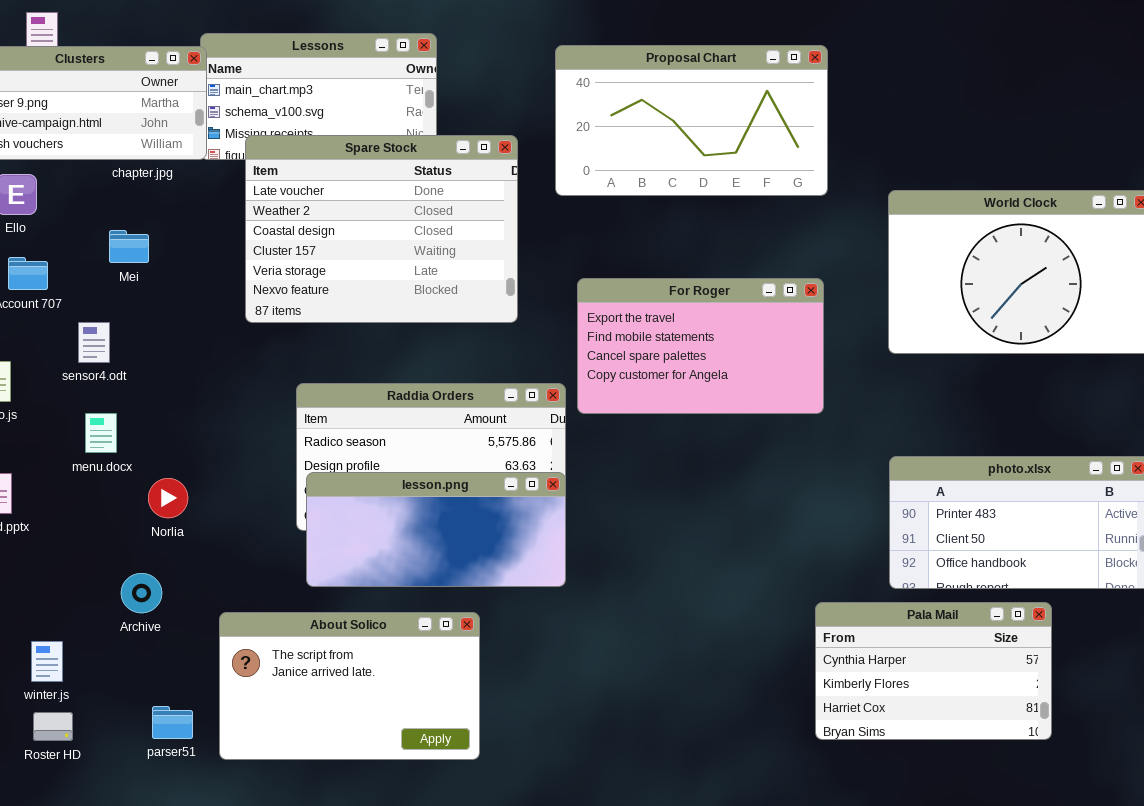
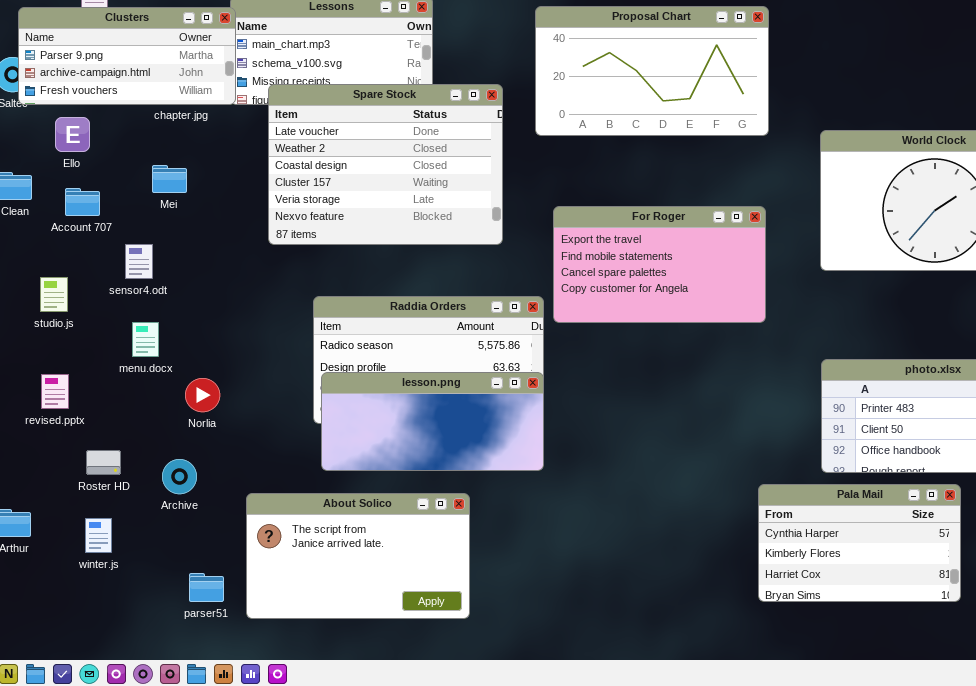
Roster HD: [33,712,73,741] -> [86,450,121,475], moved

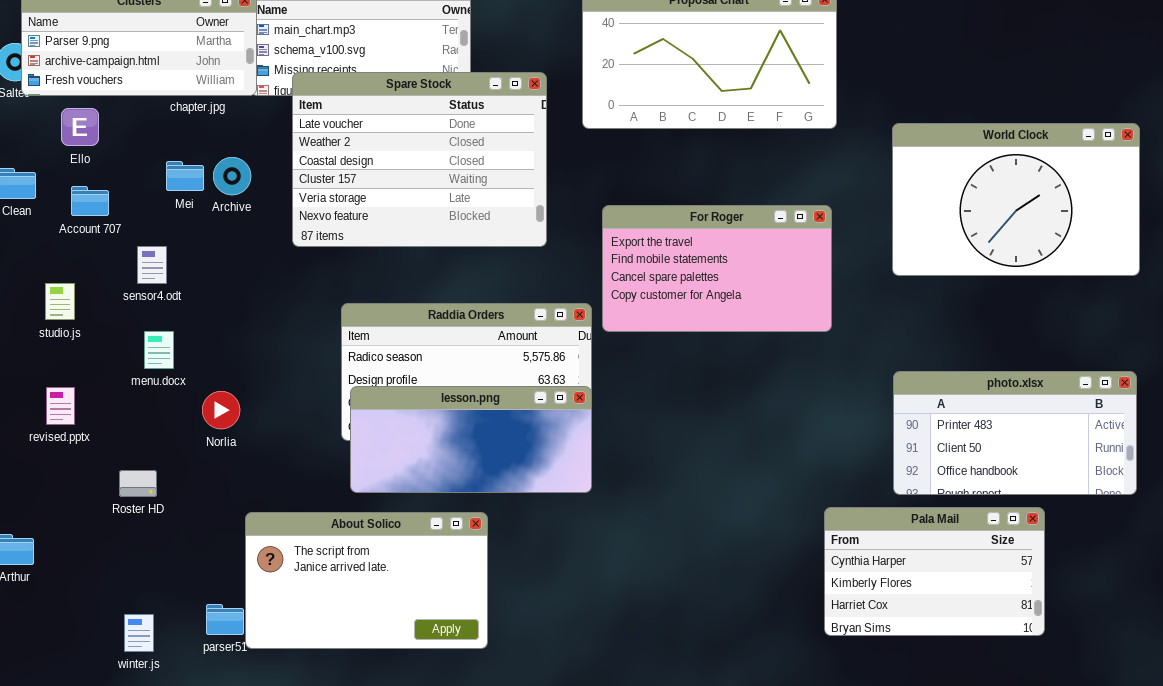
Roster HD: [86,450,121,475] -> [119,470,157,497], moved
Archive: [162,459,197,494] -> [213,157,251,195], moved
About Solico: [246,493,470,619] -> [245,512,488,649], moved
winter.js: [85,518,112,553] -> [124,614,154,652], moved

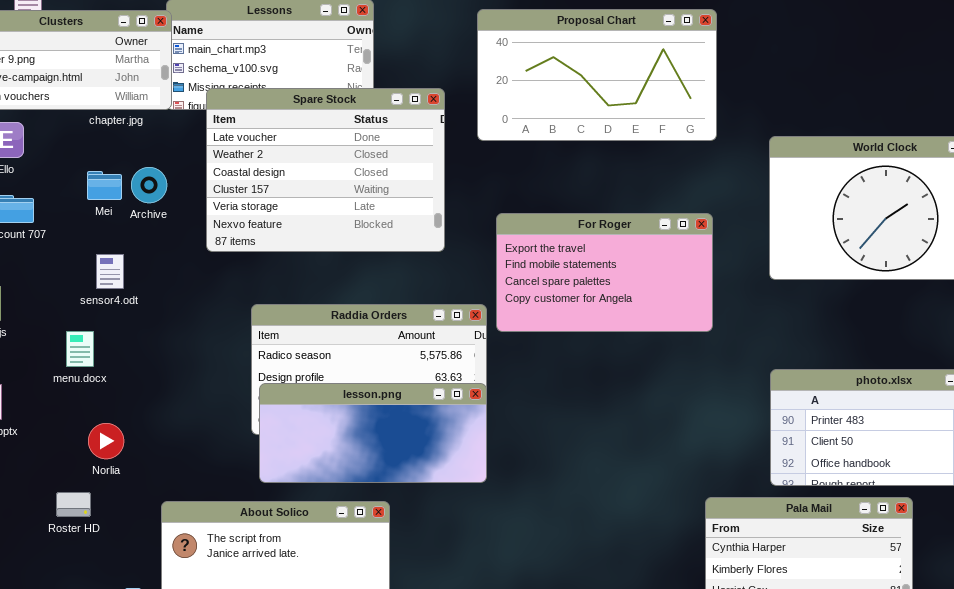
sensor4.odt: [137,246,167,284] -> [96,254,124,289], moved
Norlia: [202,391,240,429] -> [88,423,124,459], moved
Roster HD: [119,470,157,497] -> [56,492,91,517], moved

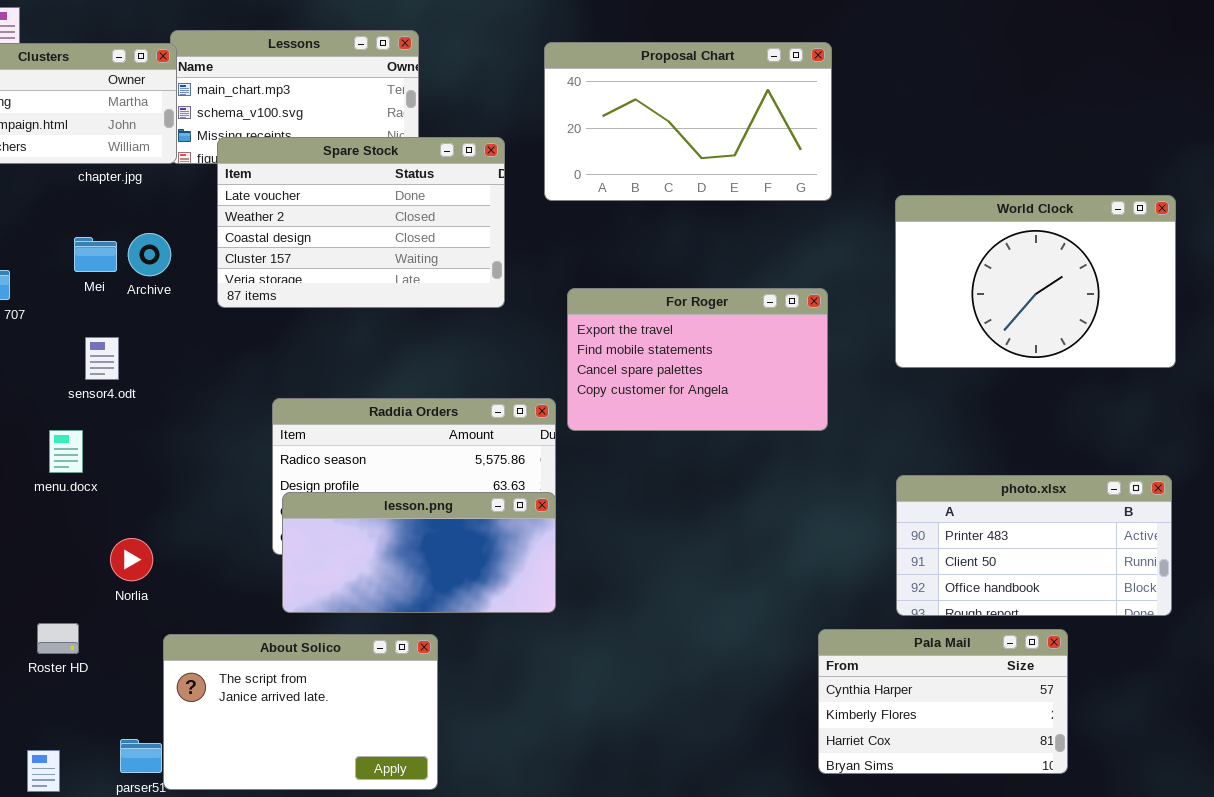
Spare Stock: [206,88,445,252] -> [217,137,505,308], resized
Norlia: [88,423,124,459] -> [110,538,153,581], moved

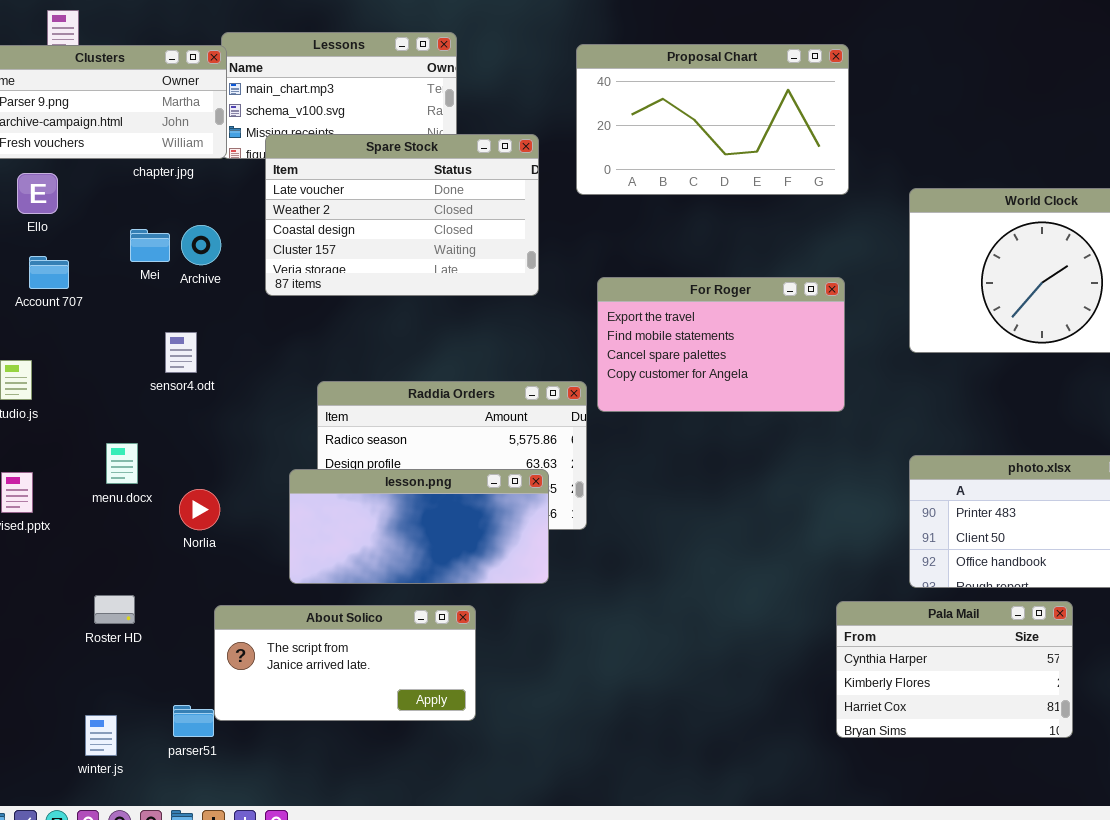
sensor4.odt: [85,337,119,380] -> [165,332,197,373], moved
menu.docx: [49,430,83,473] -> [106,443,138,484], moved
lesson.png: [282,492,556,613] -> [289,469,549,584], moved
Norlia: [110,538,153,581] -> [179,489,220,530], moved
About Solico: [163,634,438,790] -> [214,605,476,721], resized

